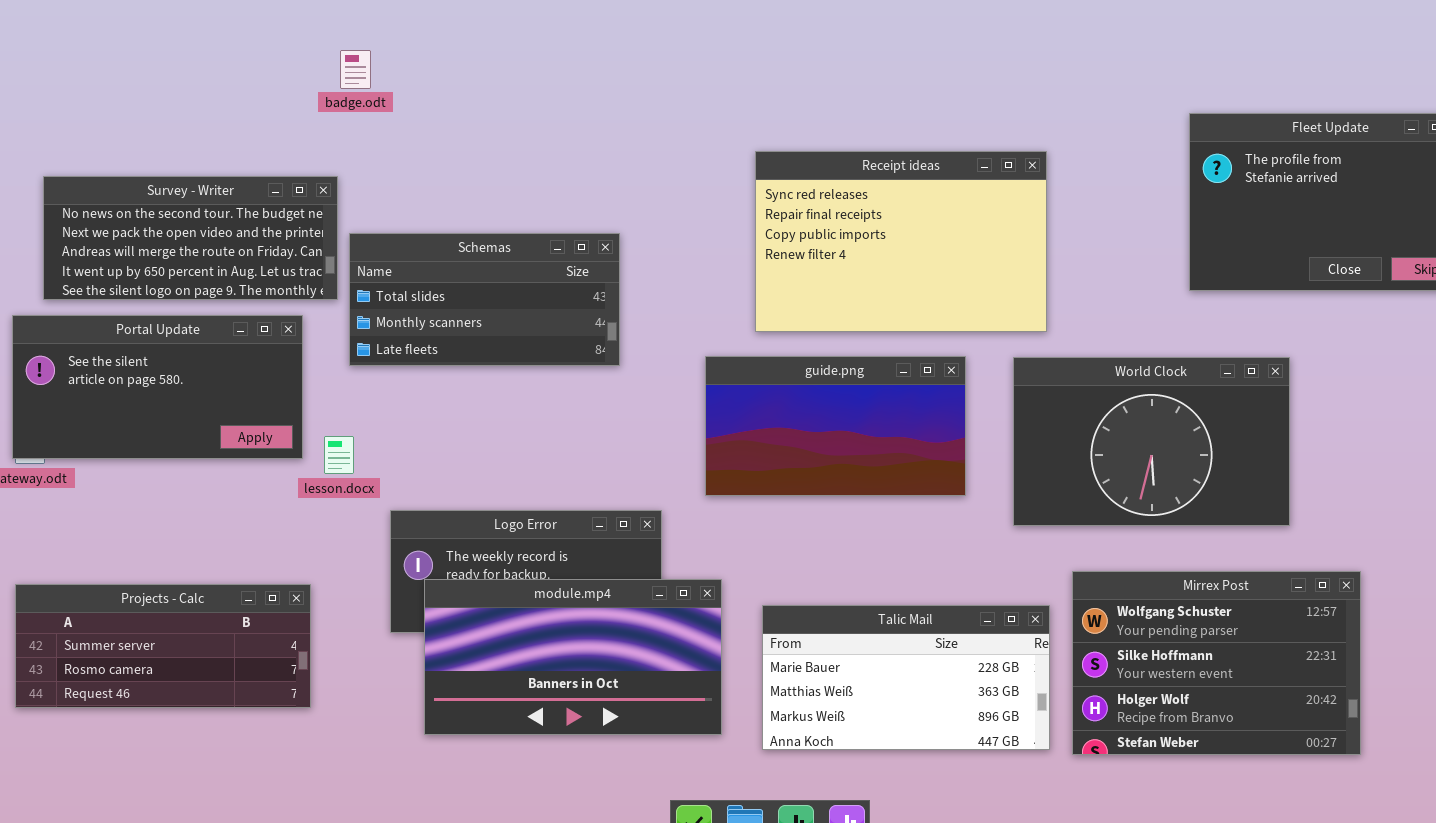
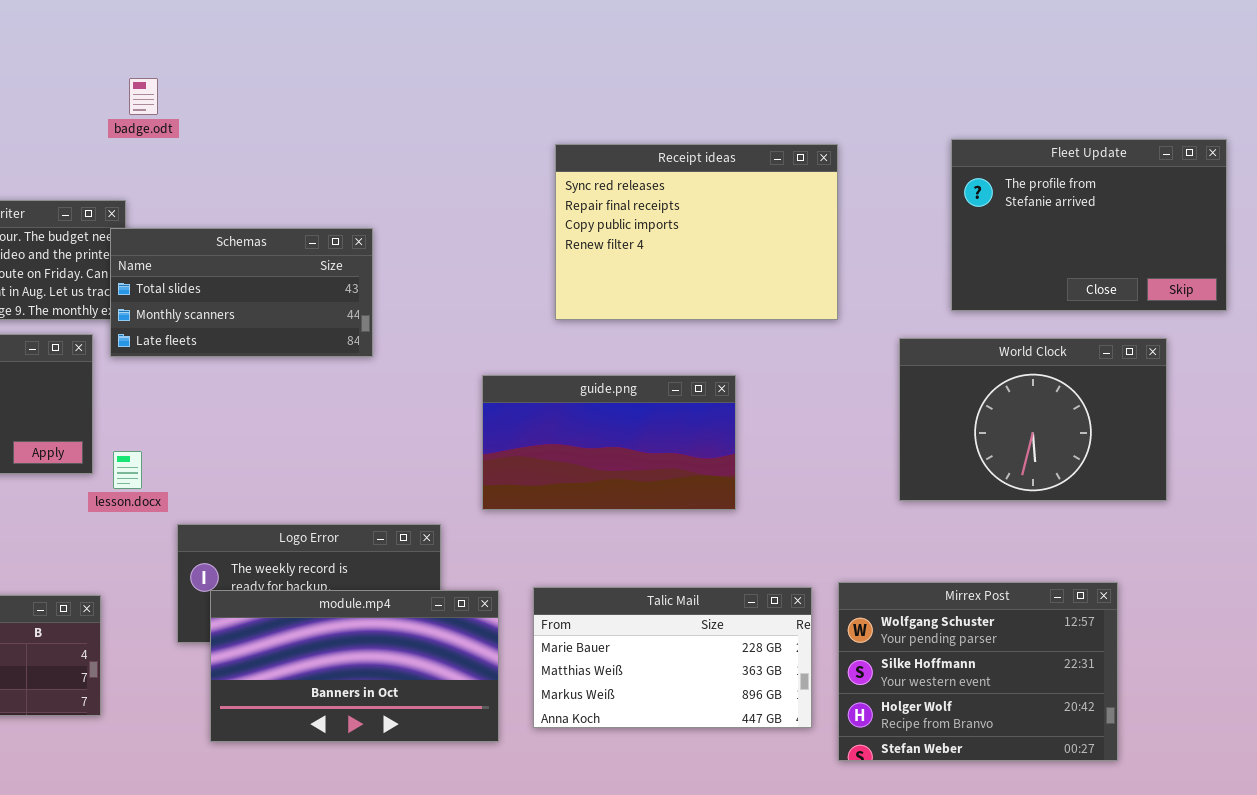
Receipt ideas: [755,151,1047,332] -> [555,144,838,320], moved
Schemas: [349,233,620,366] -> [110,228,373,357], moved
World Clock: [1013,357,1290,526] -> [899,338,1167,501], moved
Talic Mail: [762,605,1050,750] -> [533,587,812,728], moved

